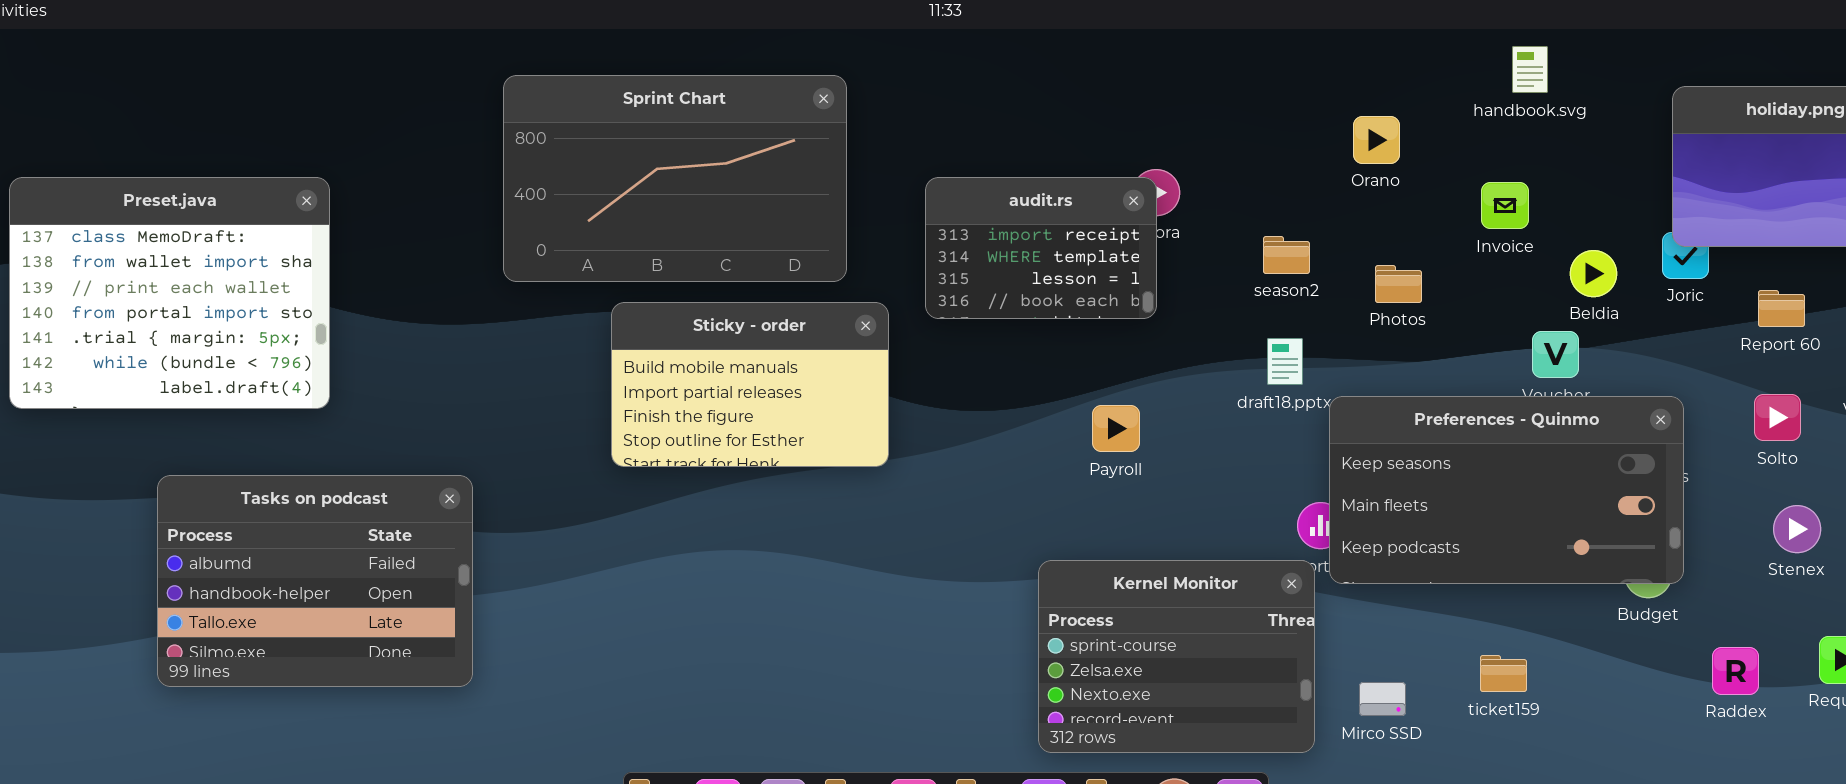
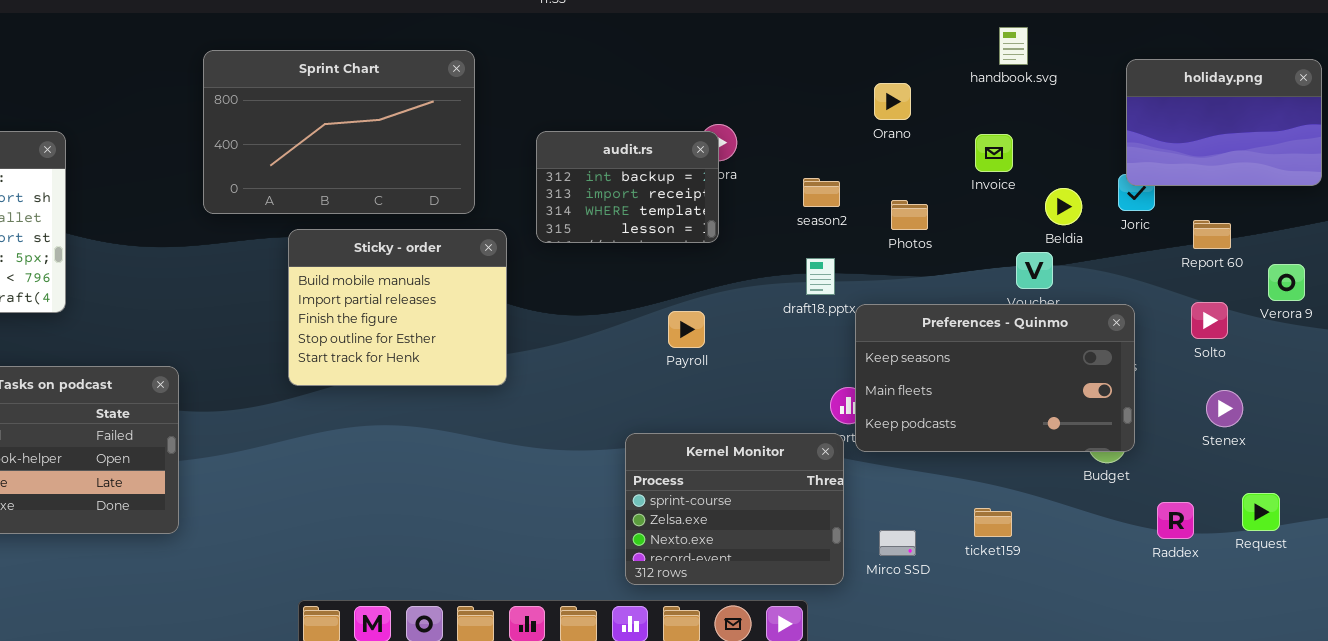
audit.rs: [925,177,1157,319] -> [536,131,719,243], scrolled up 1 row
Sticky - order: [611,302,889,467] -> [288,229,507,386], resized

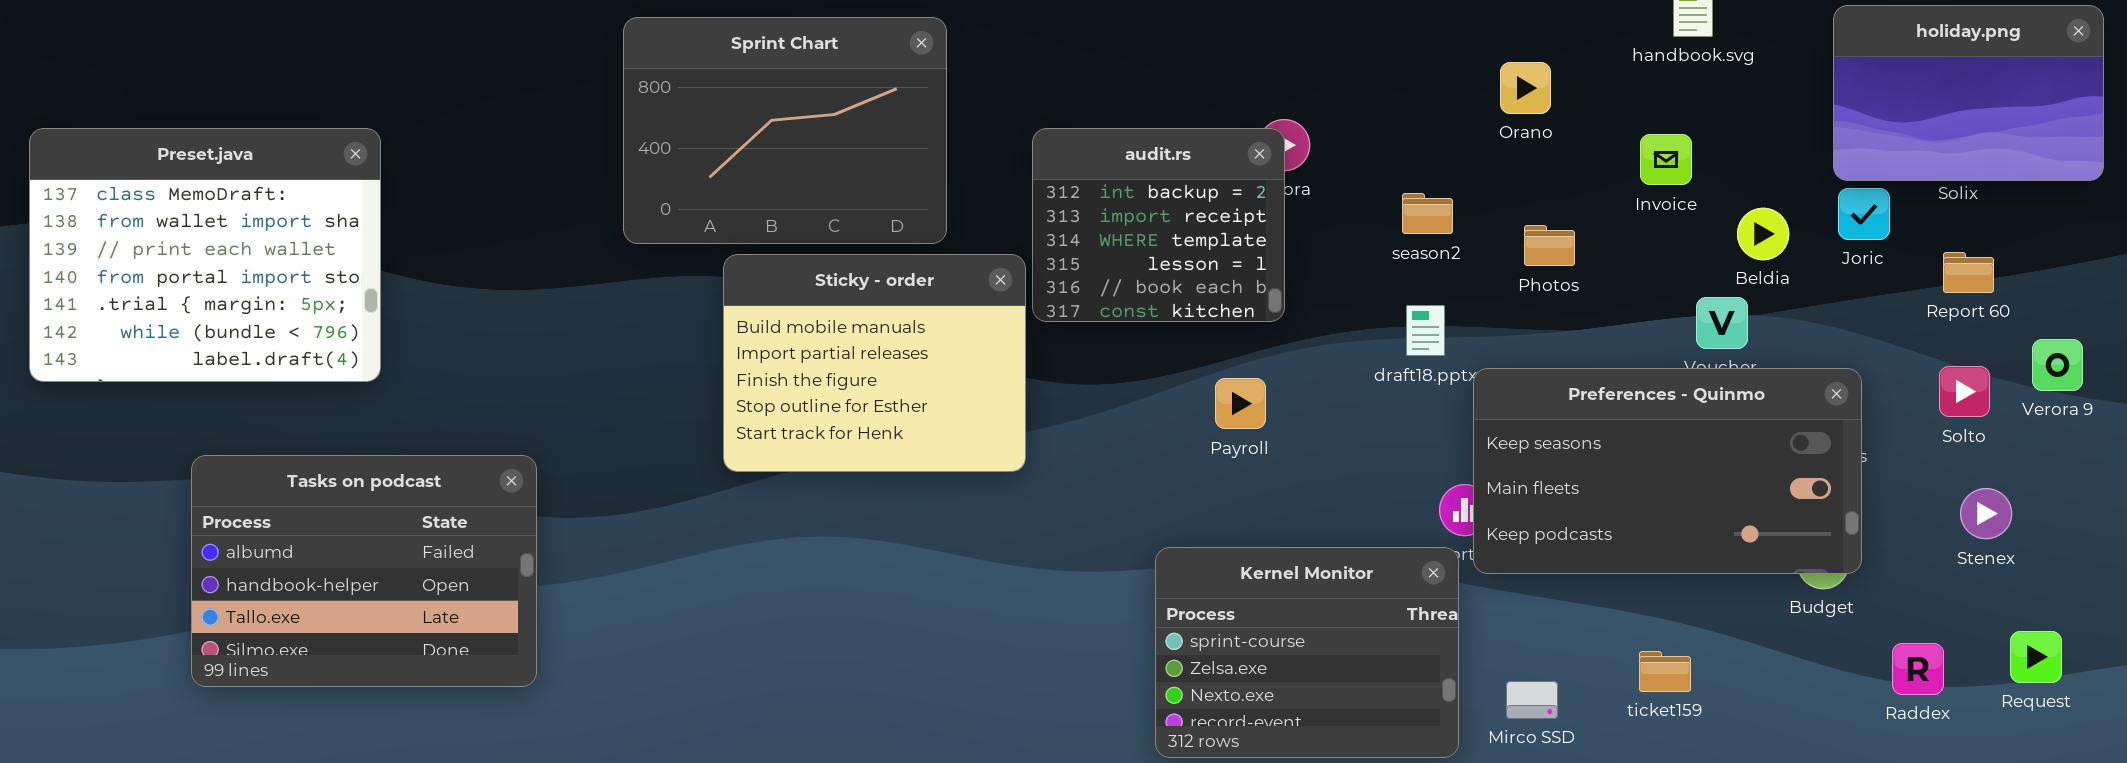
Sprint Chart: [203,50,475,214] -> [623,17,947,244], resized
holiday.png: [1126,59,1322,186] -> [1833,5,2104,181], moved
audit.rs: [536,131,719,243] -> [1032,128,1285,322], resized
Sticky - order: [288,229,507,386] -> [723,254,1026,472], moved
Verora 9: [1268,264,1305,301] -> [2032,339,2083,391], moved

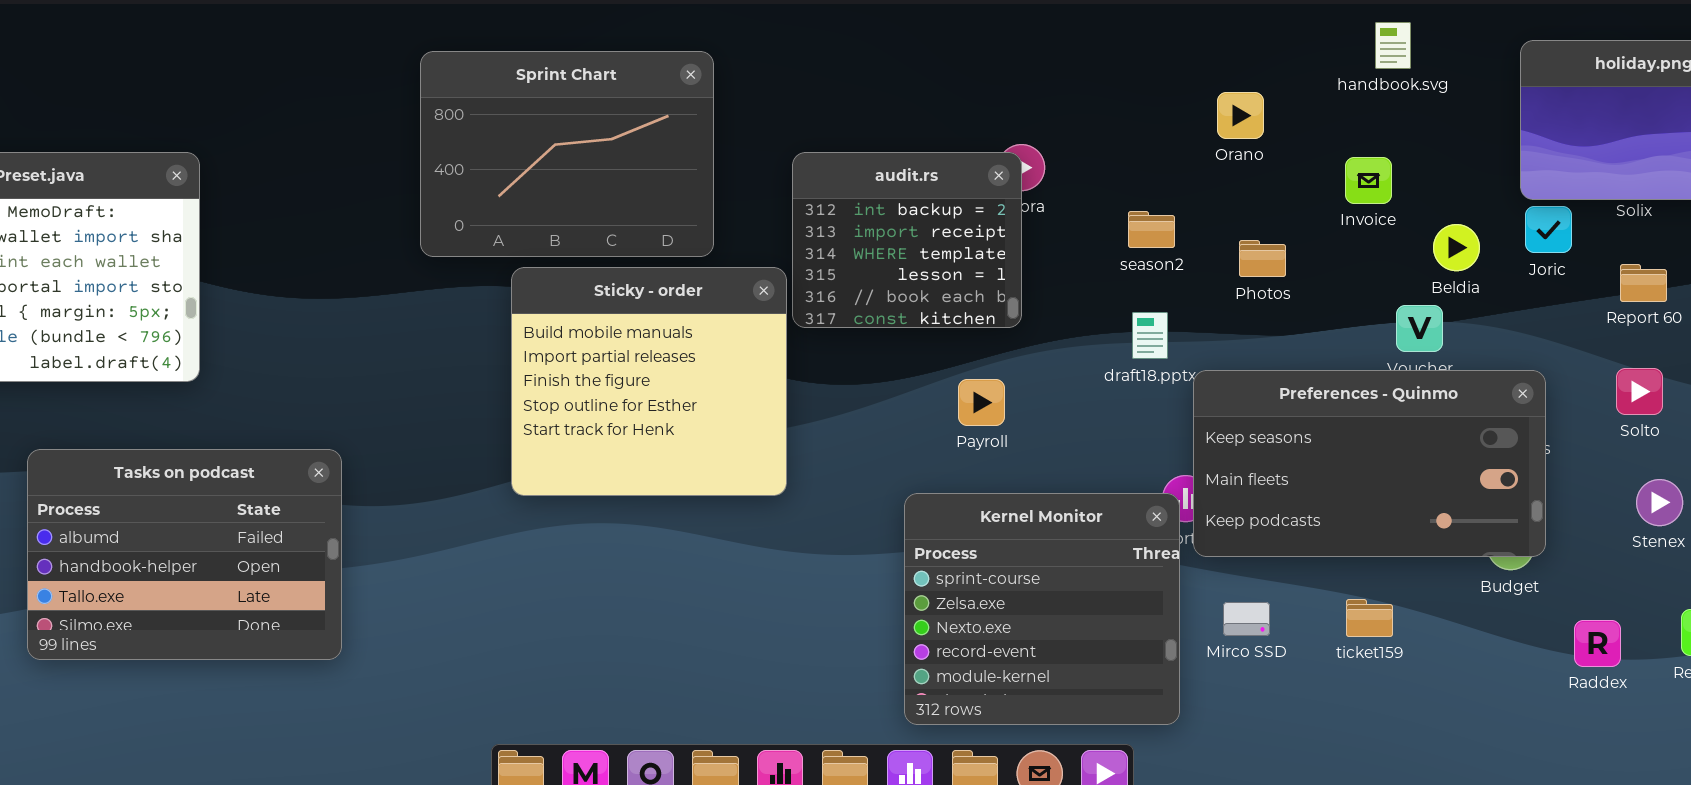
Sticky - order: [723,254,1026,472] -> [511,267,787,496], resized
Kernel Monitor: [1155,547,1459,758] -> [904,493,1180,725], resized
ticket159: [1639,651,1691,692] -> [1346,599,1393,637], moved
Mirco SSD: [1506,681,1558,719] -> [1223,602,1270,636], moved

